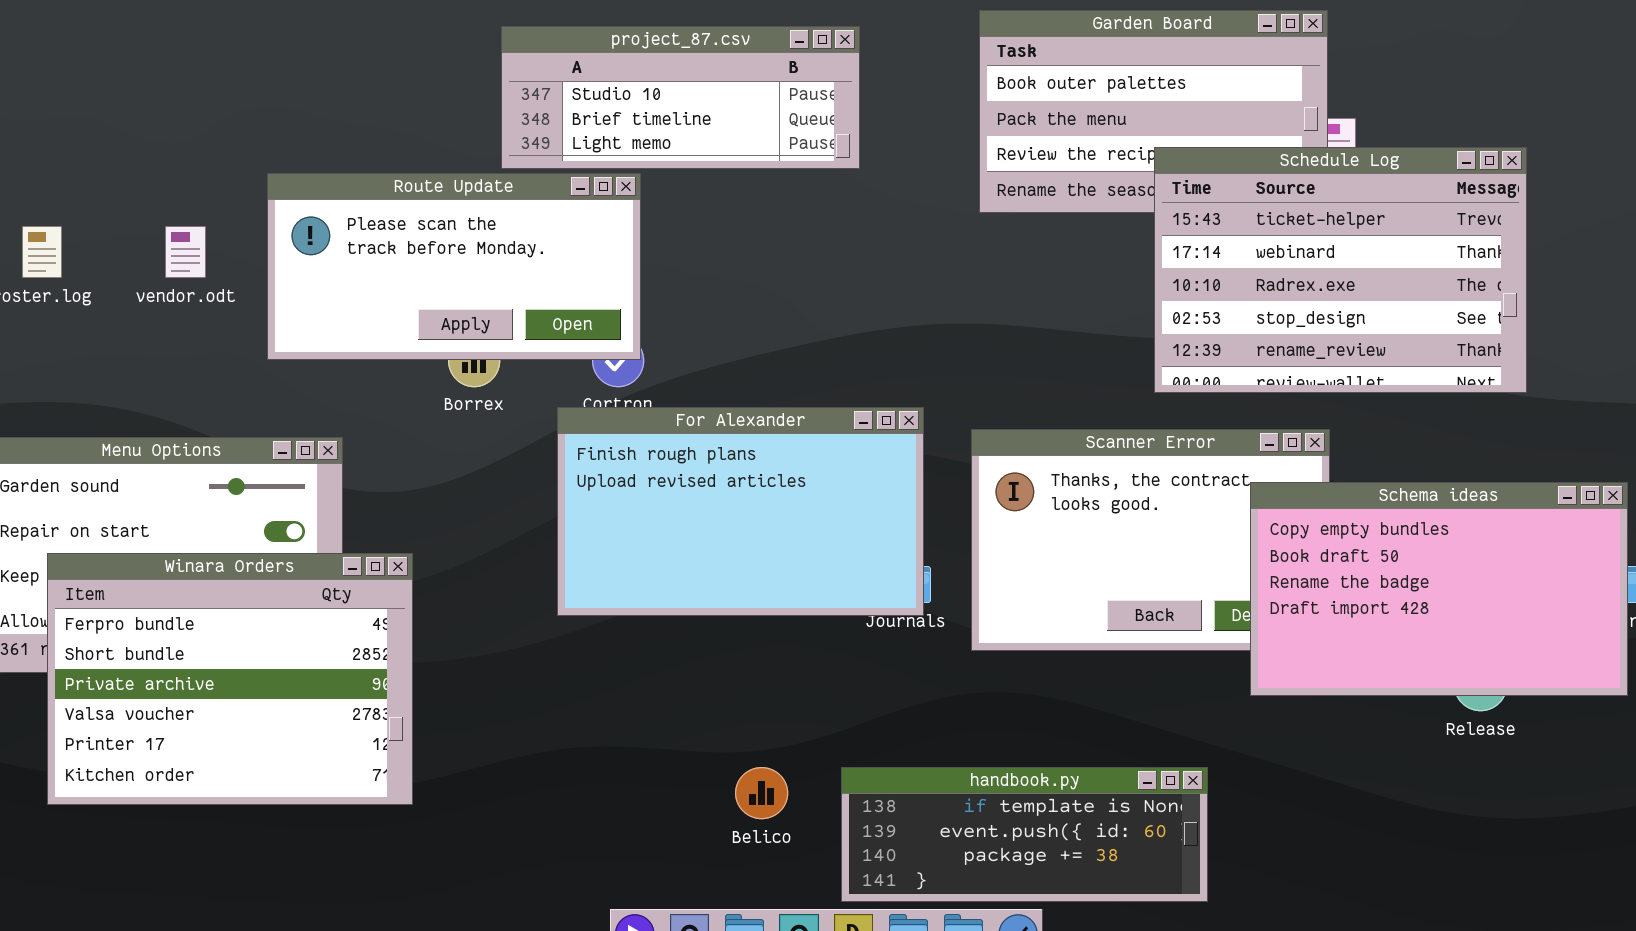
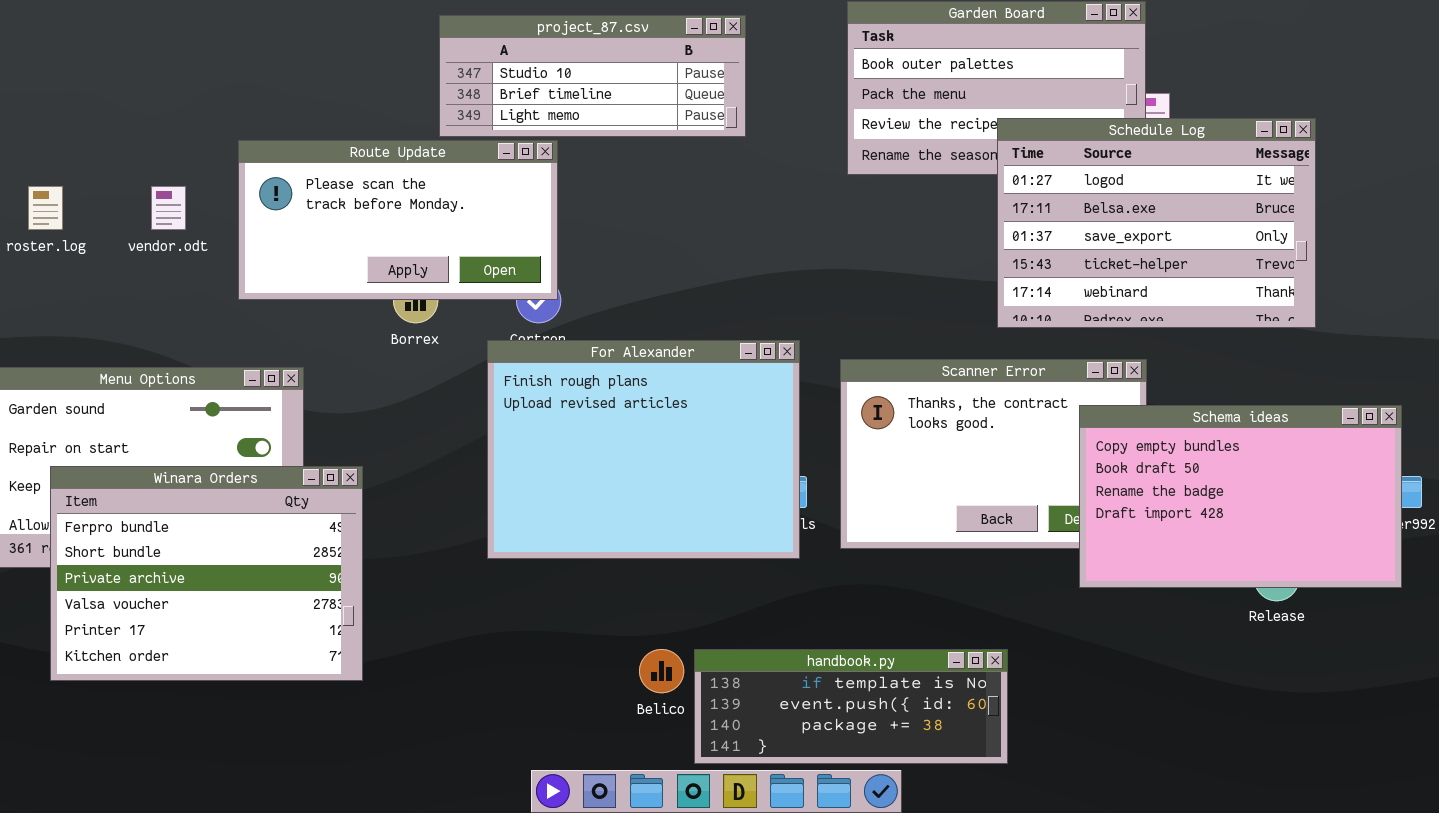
Schedule Log: [1154,147,1527,393] -> [997,118,1316,328], scrolled up 3 rows
For Alexander: [557,407,924,616] -> [487,340,800,559], resized
handbook.py: [841,767,1208,902] -> [694,649,1008,764], moved

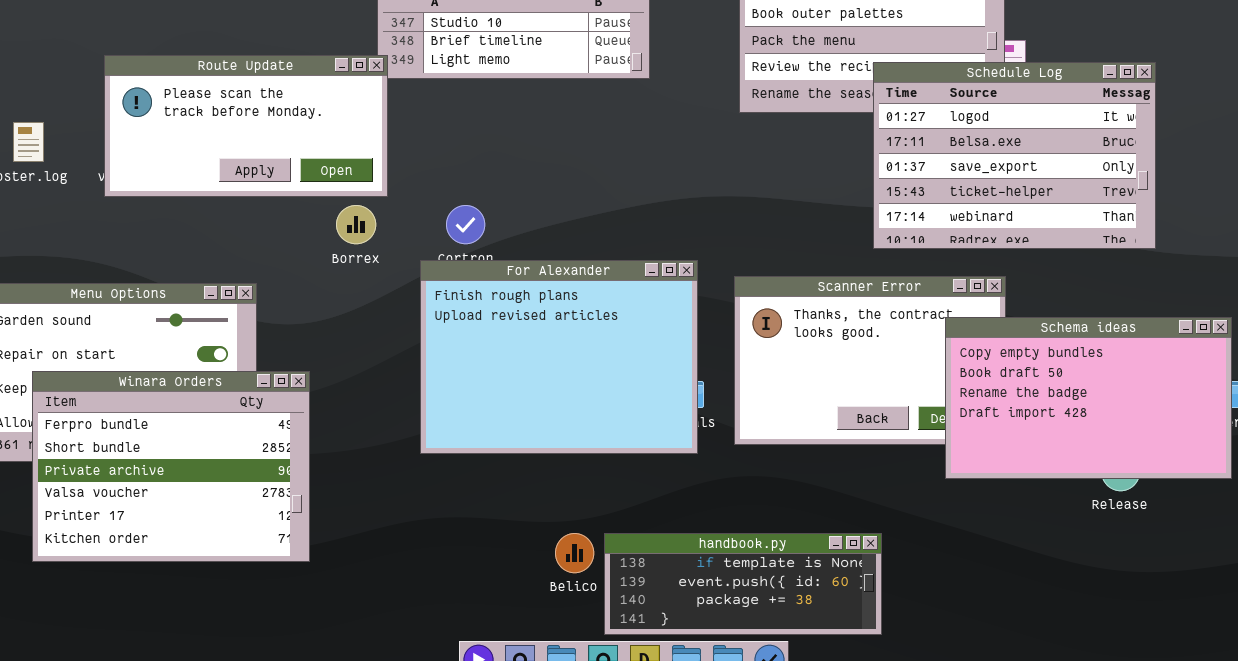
Route Update: [238,140,558,300] -> [104,55,388,197], moved

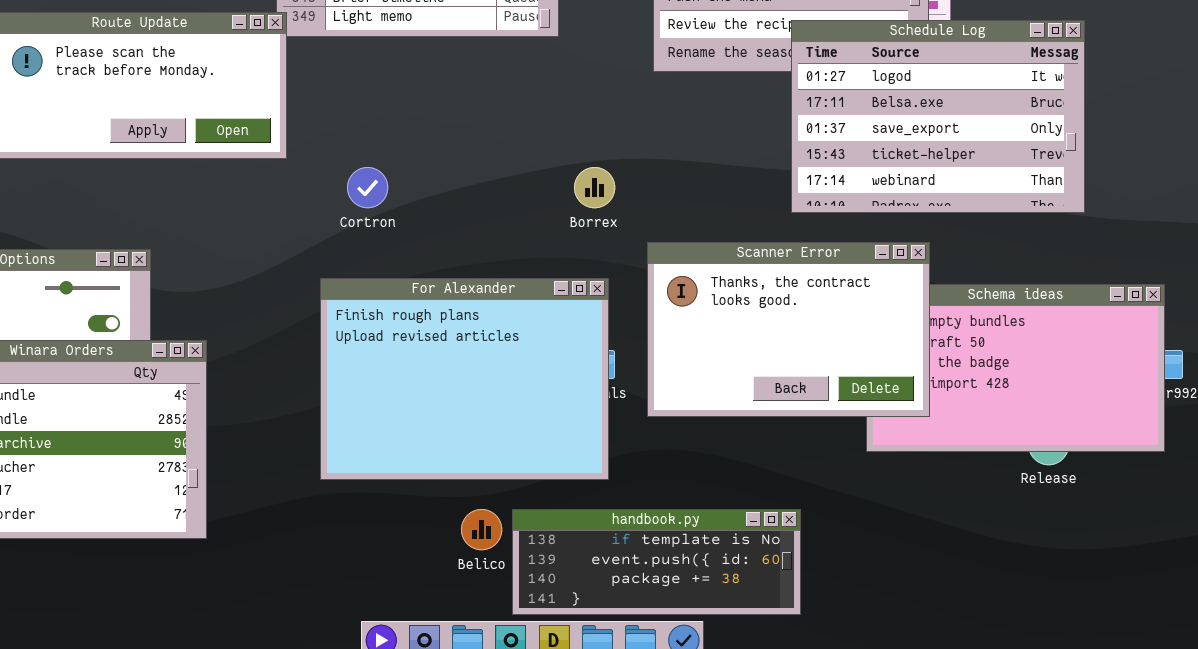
Borrex: [336,205,376,244] -> [574,167,615,208], moved
For Alexander: [420,260,698,454] -> [320,278,609,480], moved
Scanner Error: [734,276,1006,445] -> [647,242,930,417], raised

